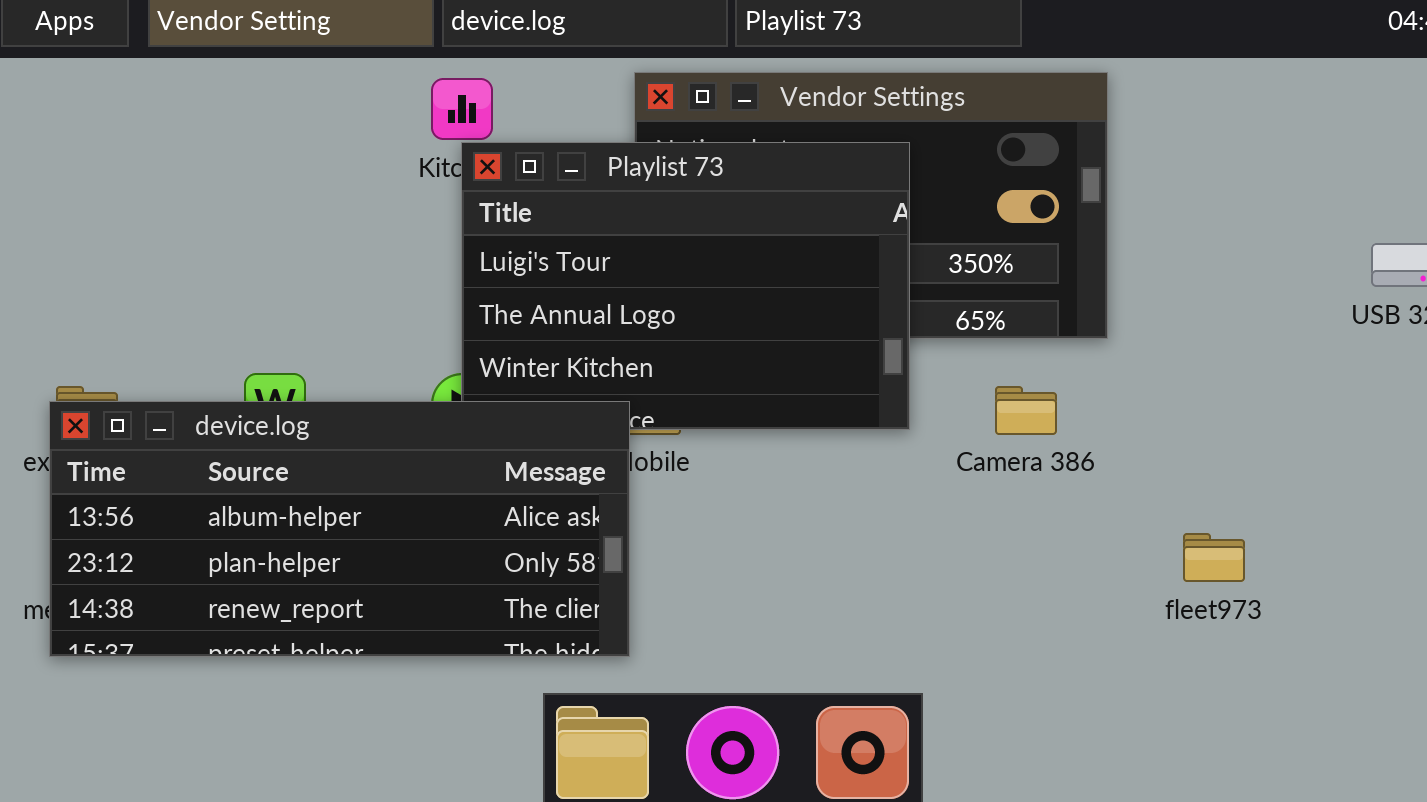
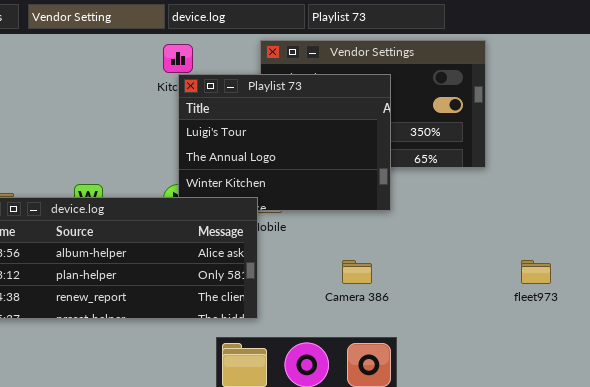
Camera 386: [995,386,1057,435] -> [342,260,372,284], moved

